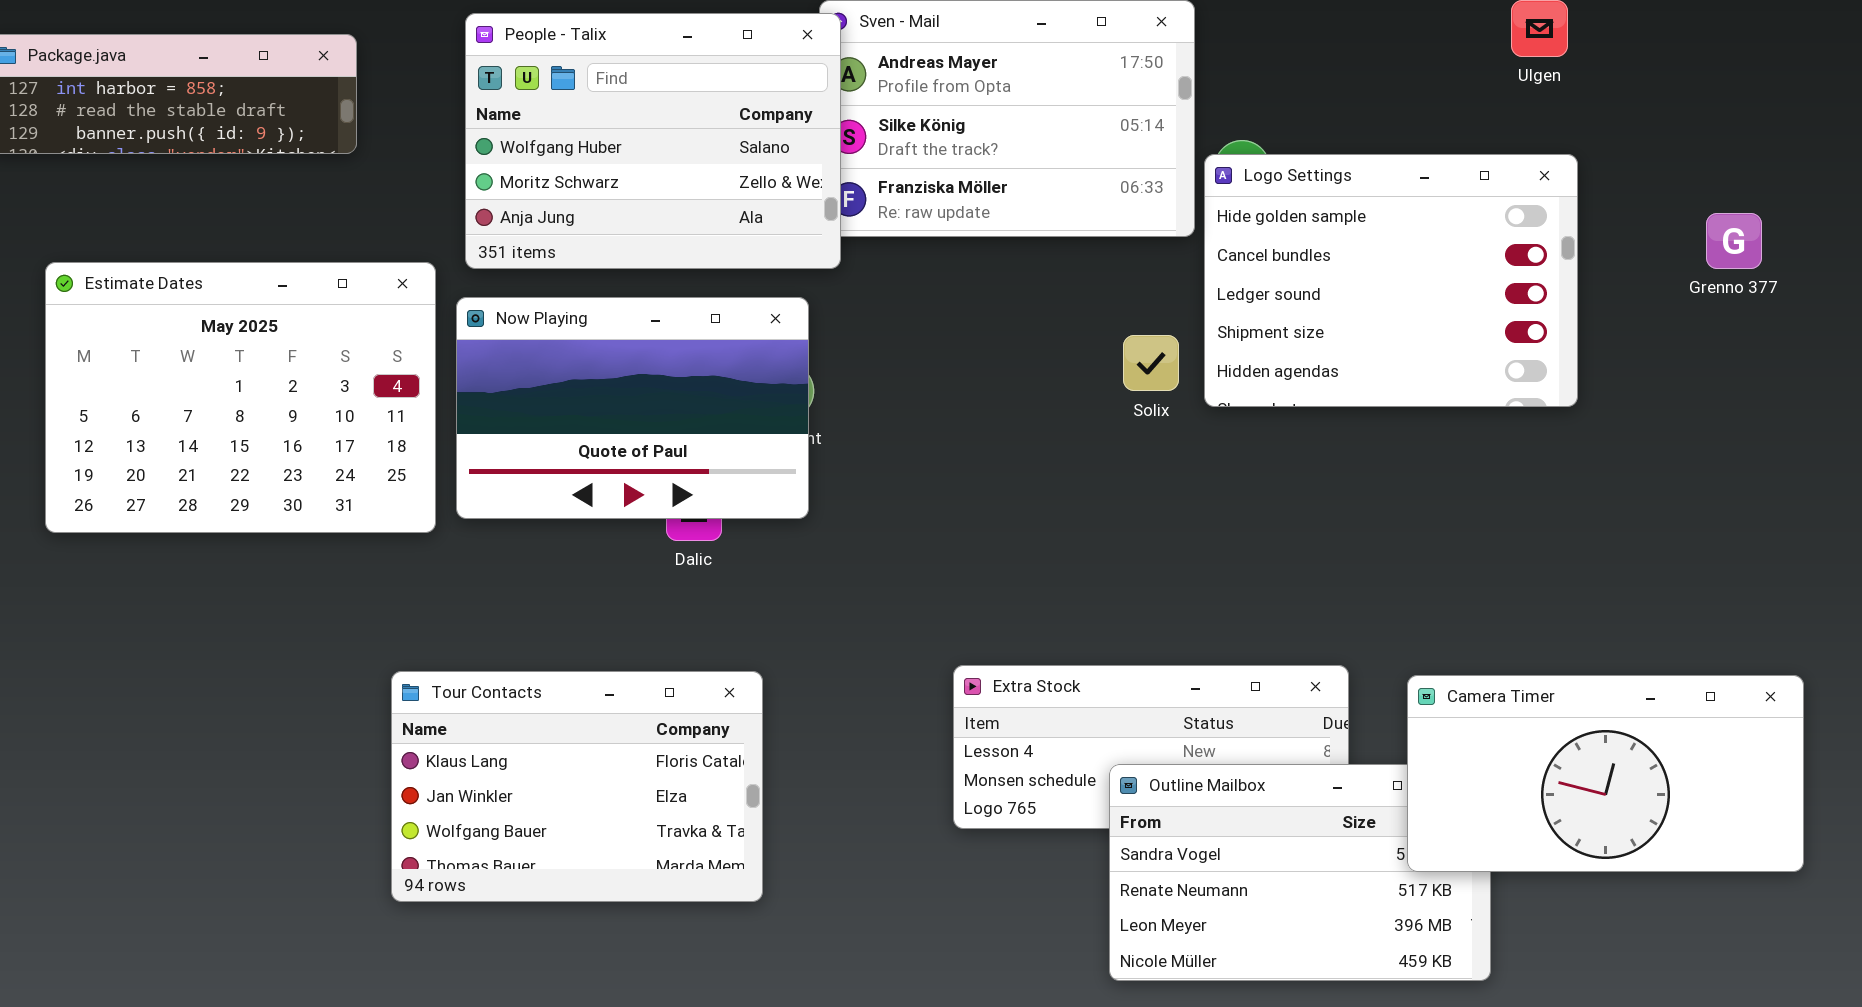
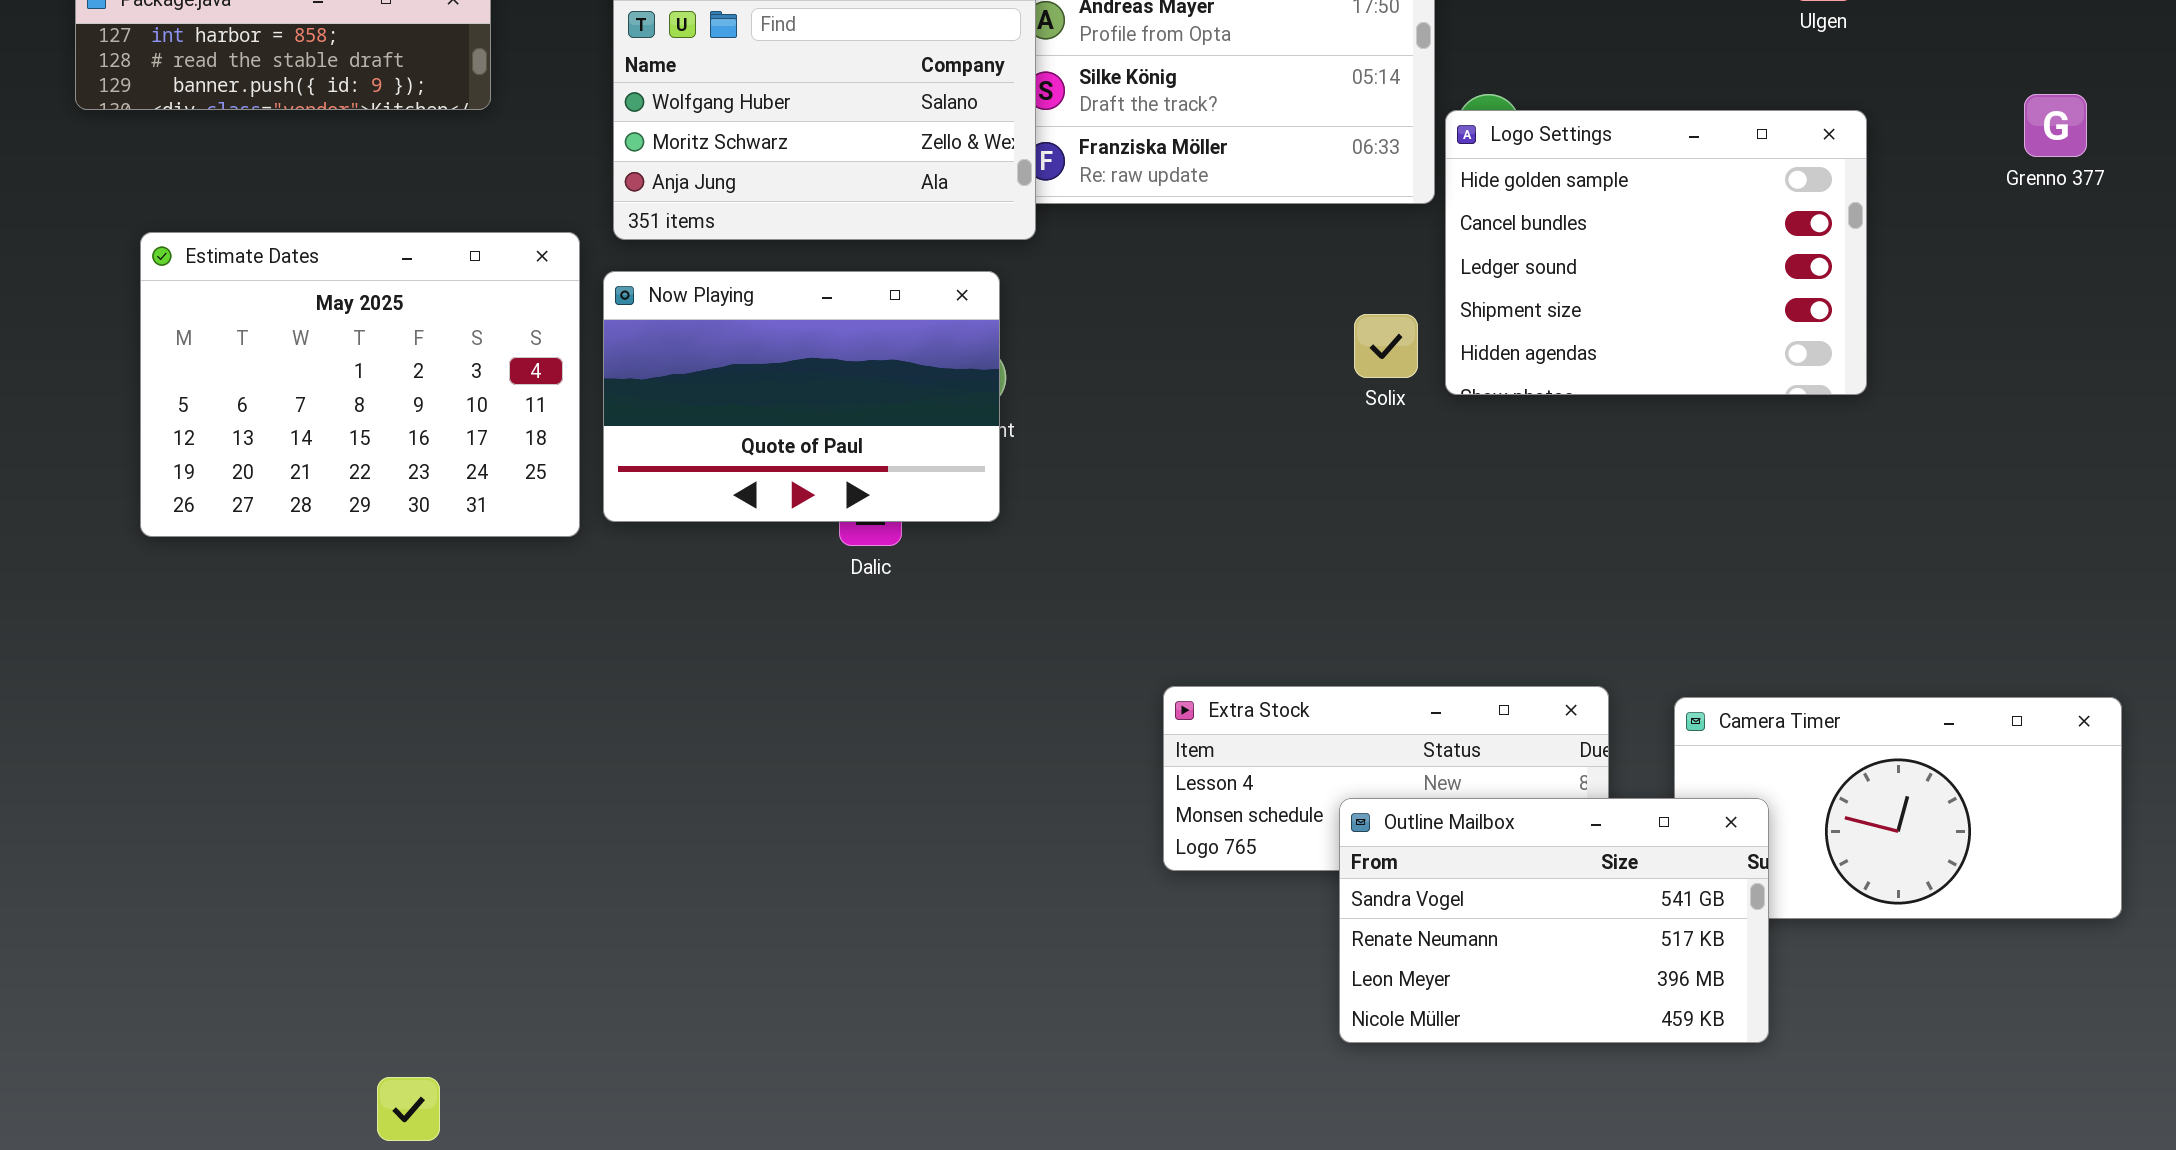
Grenno 377: [1706,213,1762,269] -> [2024,94,2087,157], moved
Tour Contacts: [391,671,763,902] -> none, closed
Outline Mailbox: [1109,764,1491,981] -> [1339,798,1769,1043], raised

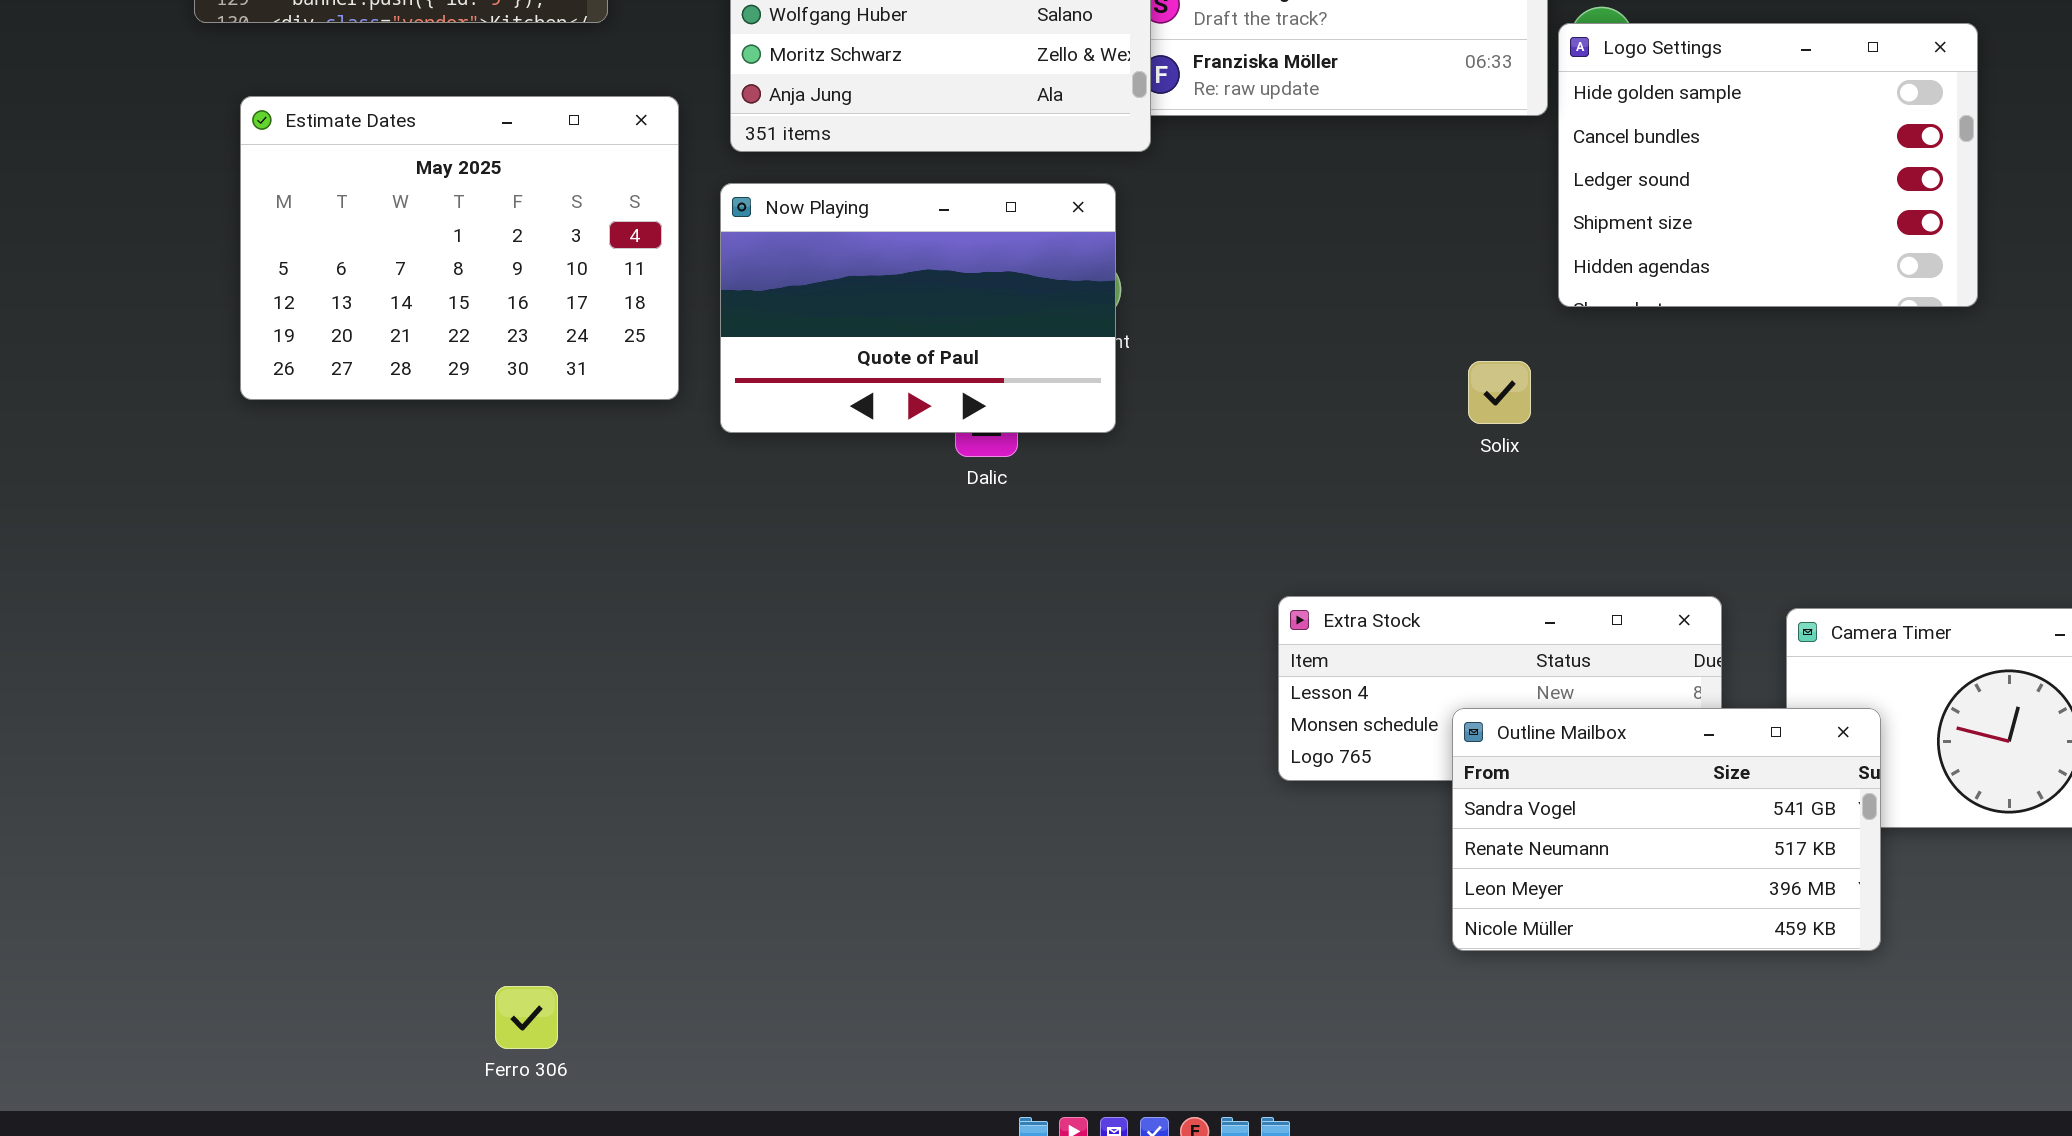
Estimate Dates: [140,232,580,537] -> [240,96,679,400], moved
Solix: [1354,314,1418,378] -> [1468,361,1531,424], moved

